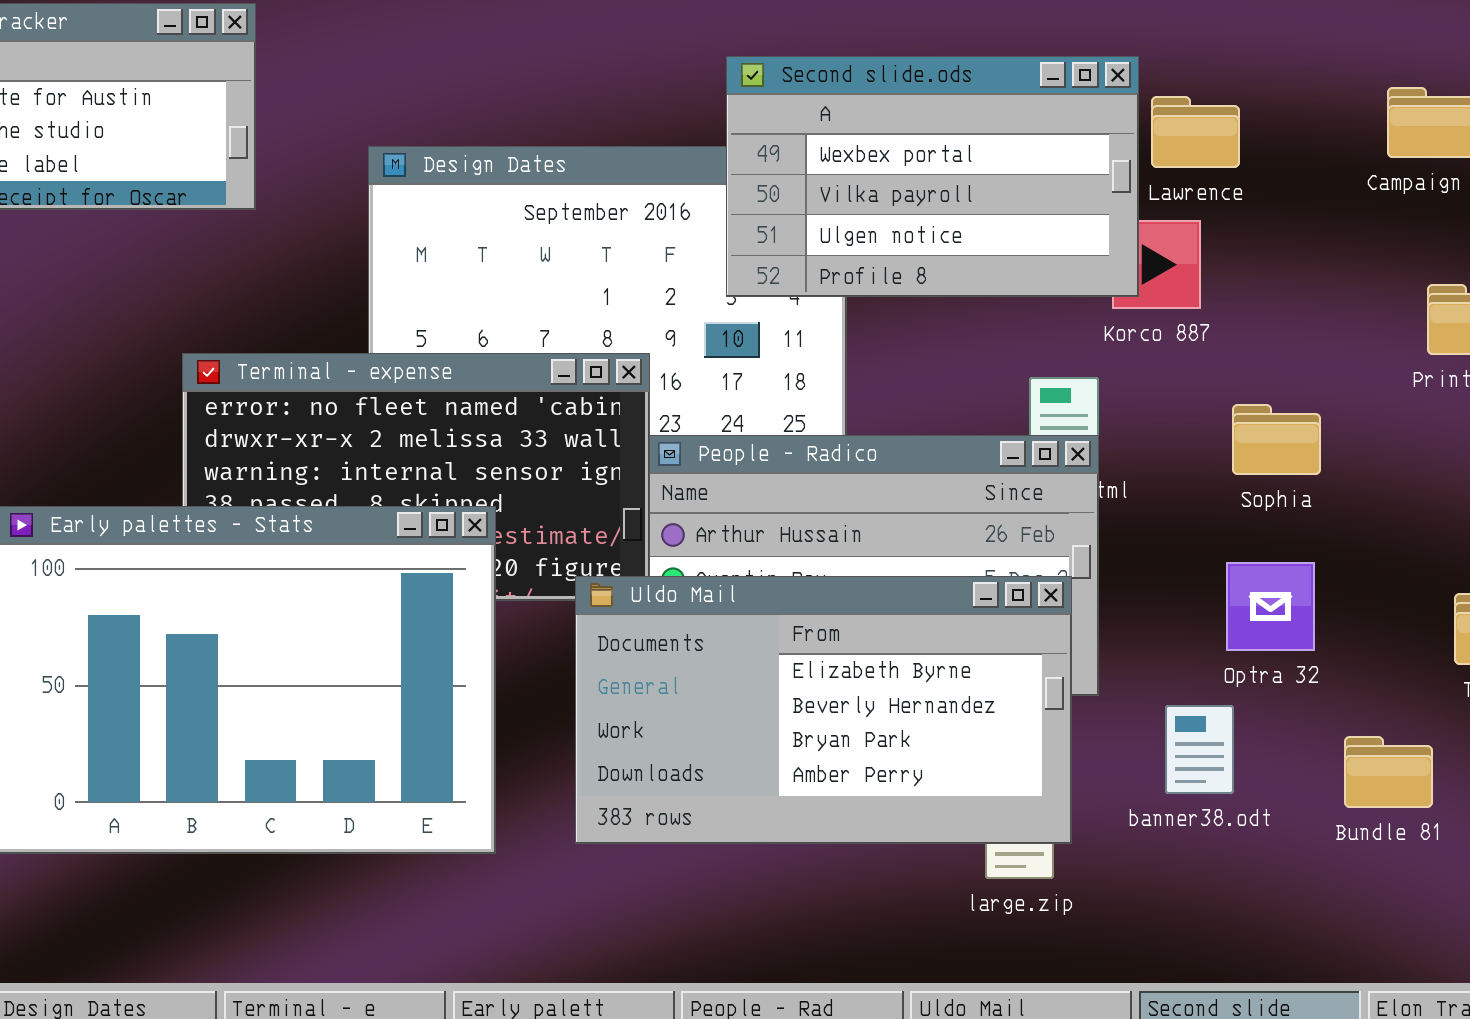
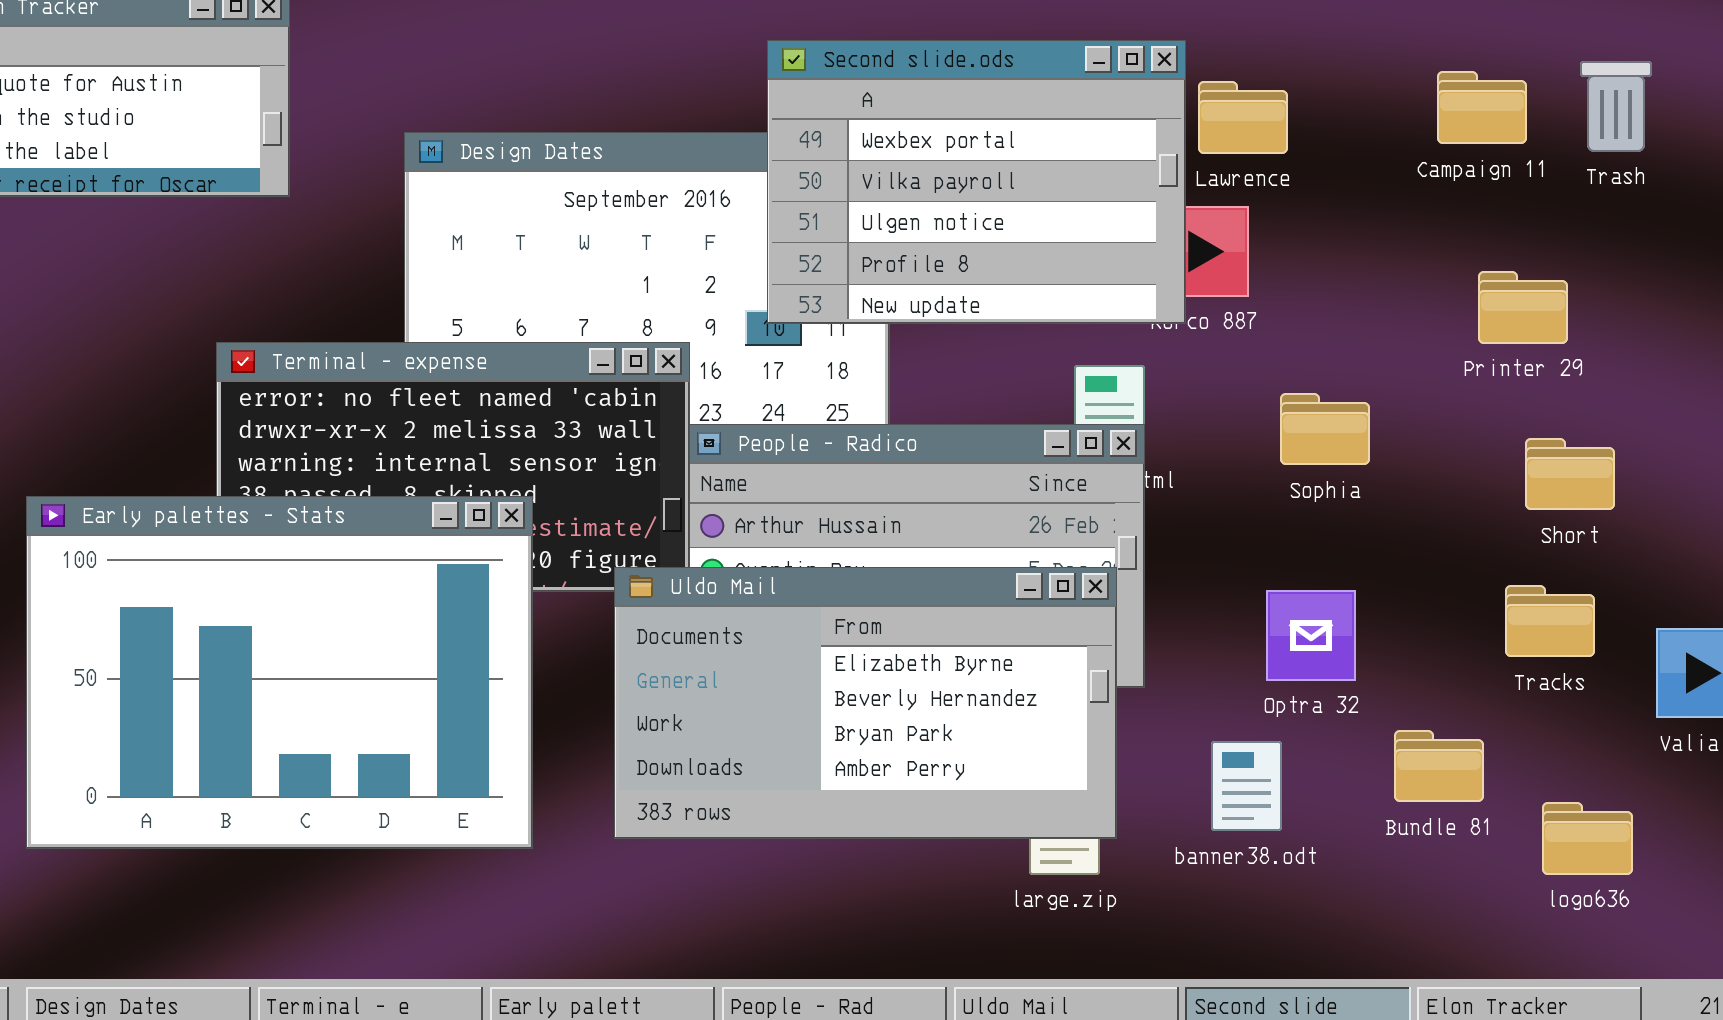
Second slide.ods: [726,56,1139,297] -> [767,40,1186,324], resized
Optra 32: [1226,562,1315,651] -> [1266,590,1356,681], moved
banner38.odt: [1165,705,1234,794] -> [1211,741,1282,831], moved

